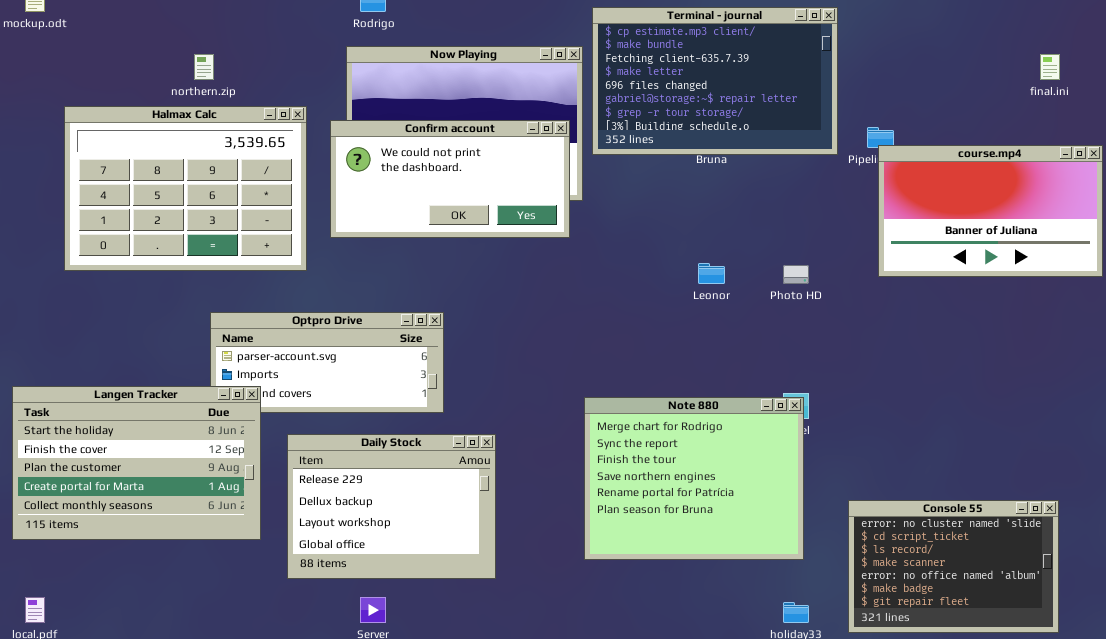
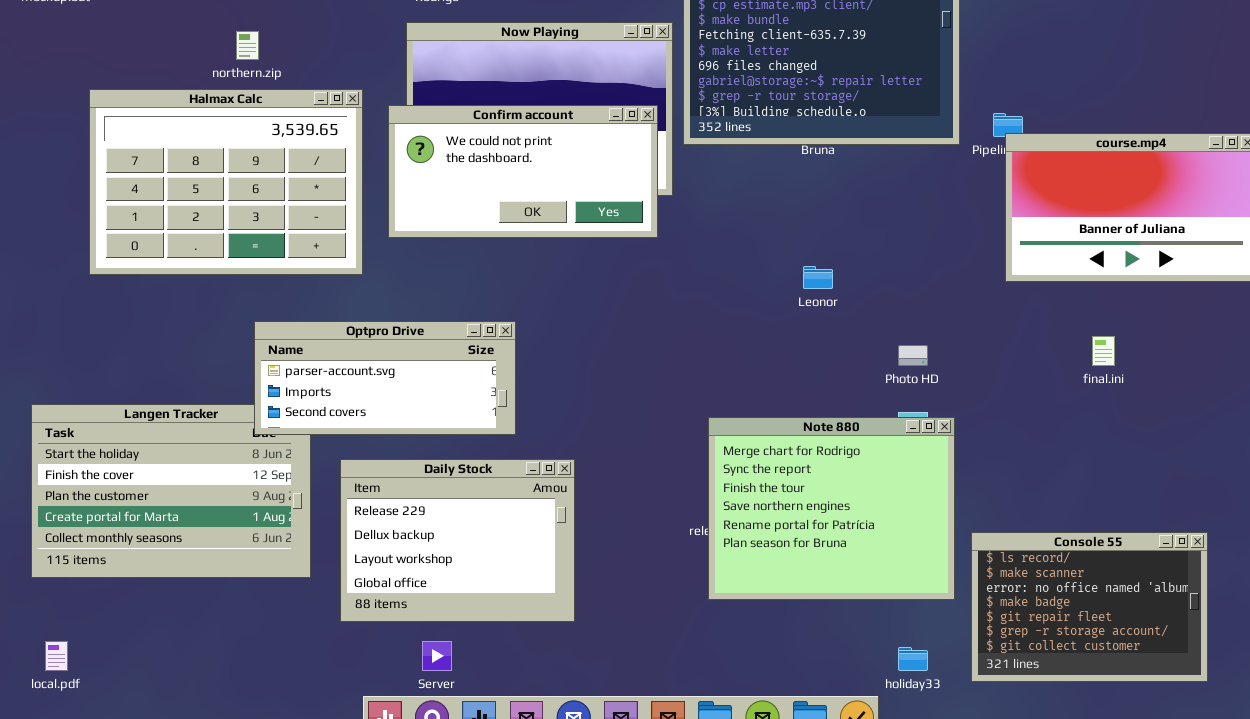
final.ini: [1040,54,1060,80] -> [1092,336,1115,366], moved
Photo HD: [783,265,809,284] -> [898,345,928,366], moved
Optpro Drive: [210,312,444,413] -> [254,321,516,435], raised
Note 880: [584,397,804,560] -> [708,417,955,600], moved
Console 55: [848,500,1059,633] -> [971,532,1208,682], scrolled down 2 rows

